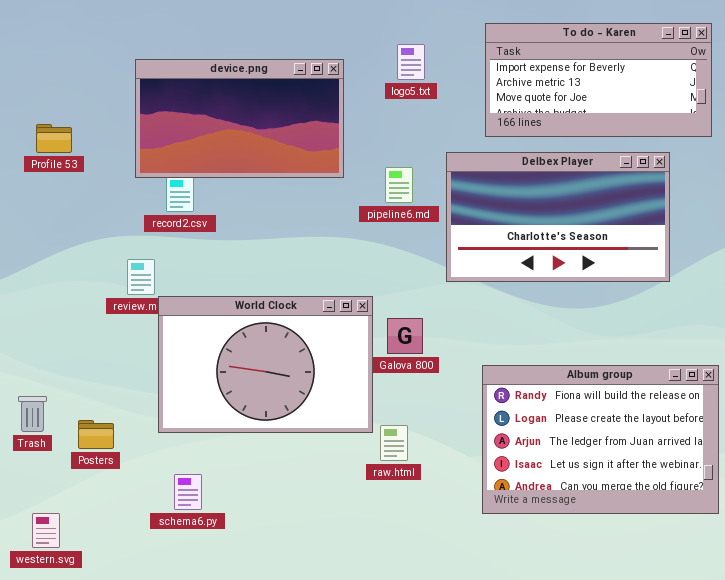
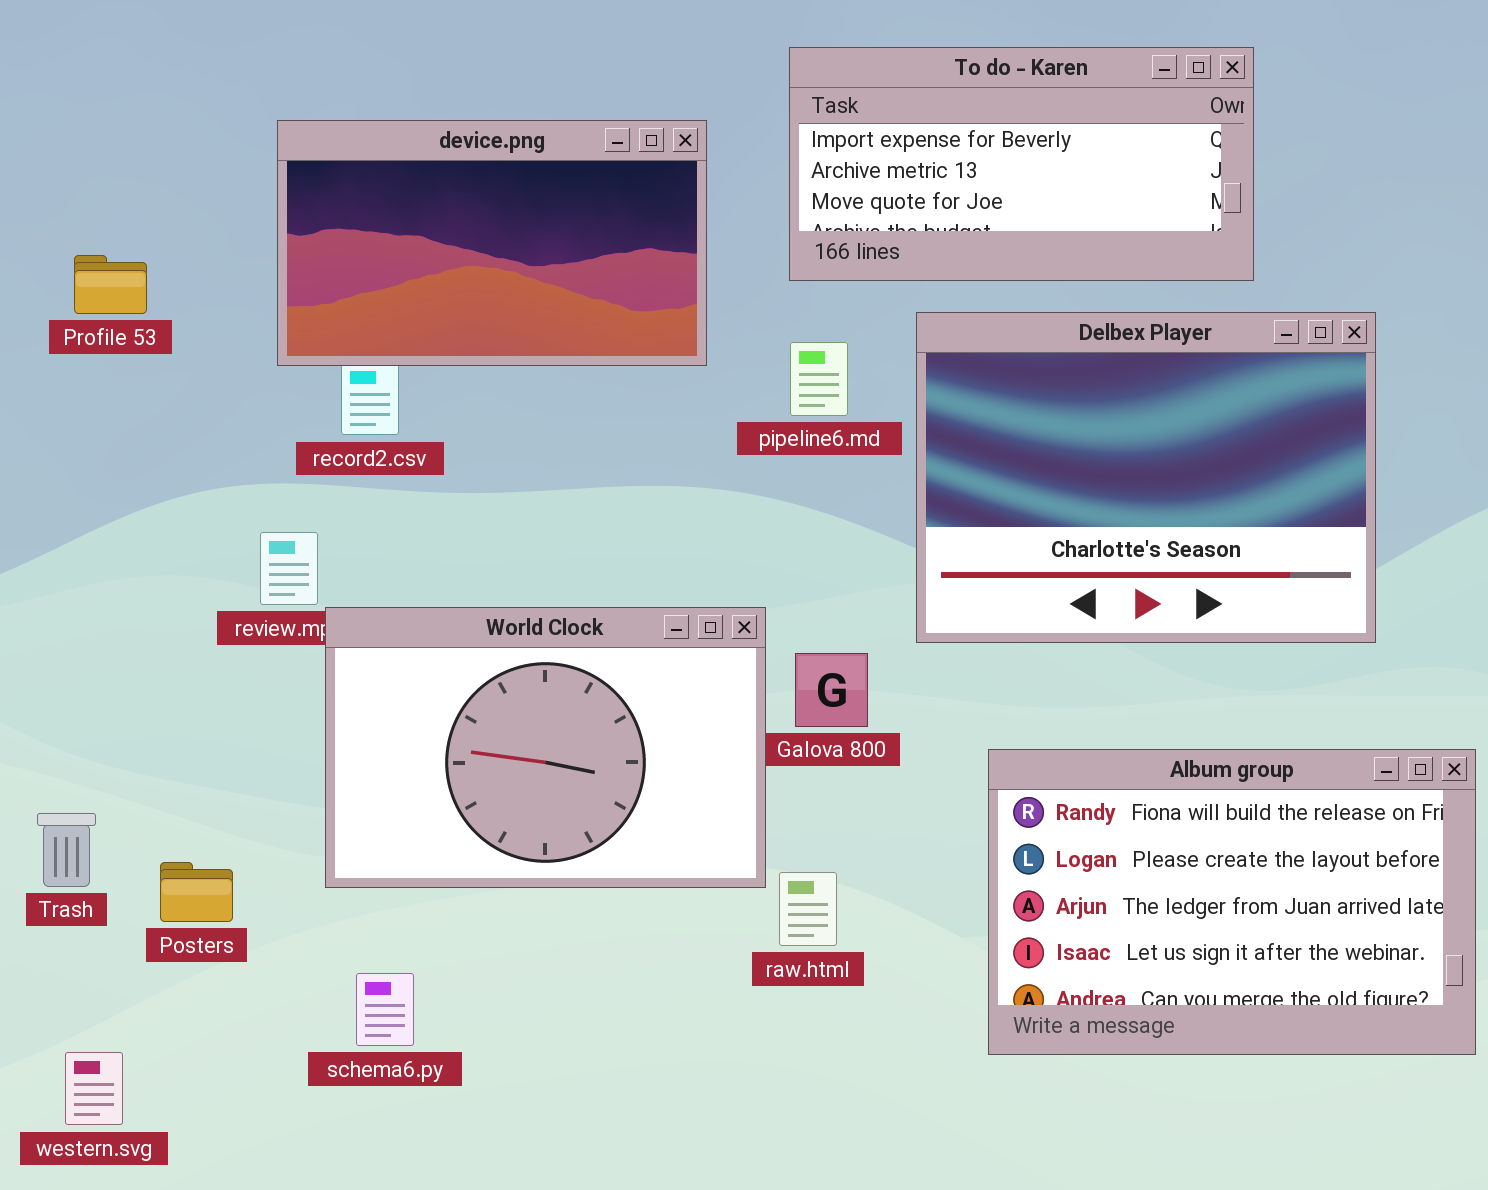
To do - Karen: [485,23,712,137] -> [789,47,1254,281], moved
Delbex Player: [446,152,670,282] -> [916,312,1376,643], resized

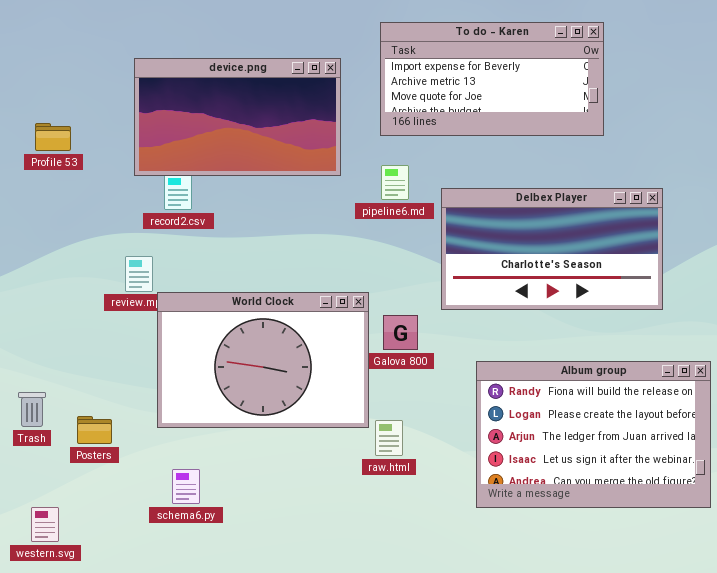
Delbex Player: [916,312,1376,643] -> [441,188,663,310], resized

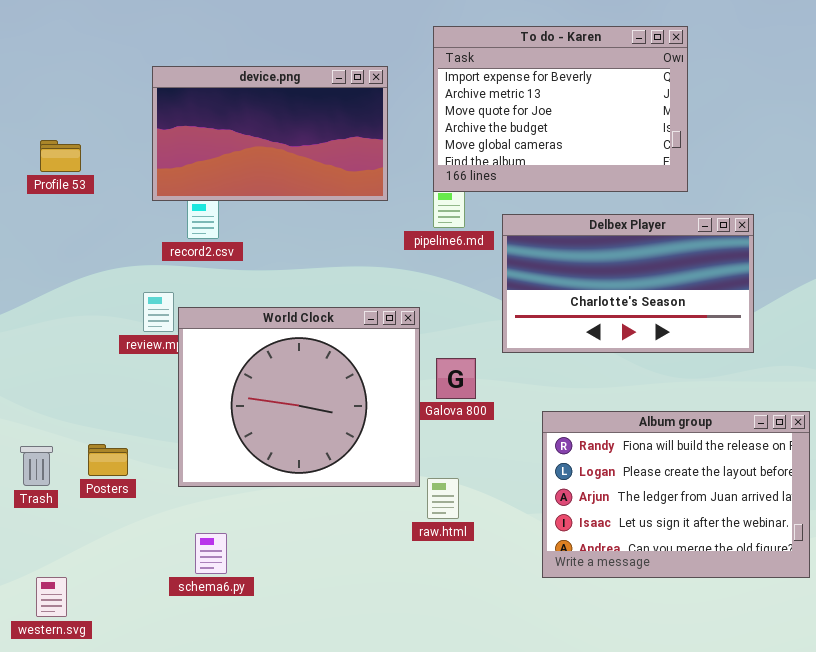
To do - Karen: [380,22,604,136] -> [433,26,688,192], resized
World Clock: [157,292,369,428] -> [178,307,420,487], resized
Posters: [77,416,112,444] -> [88,444,128,476], moved

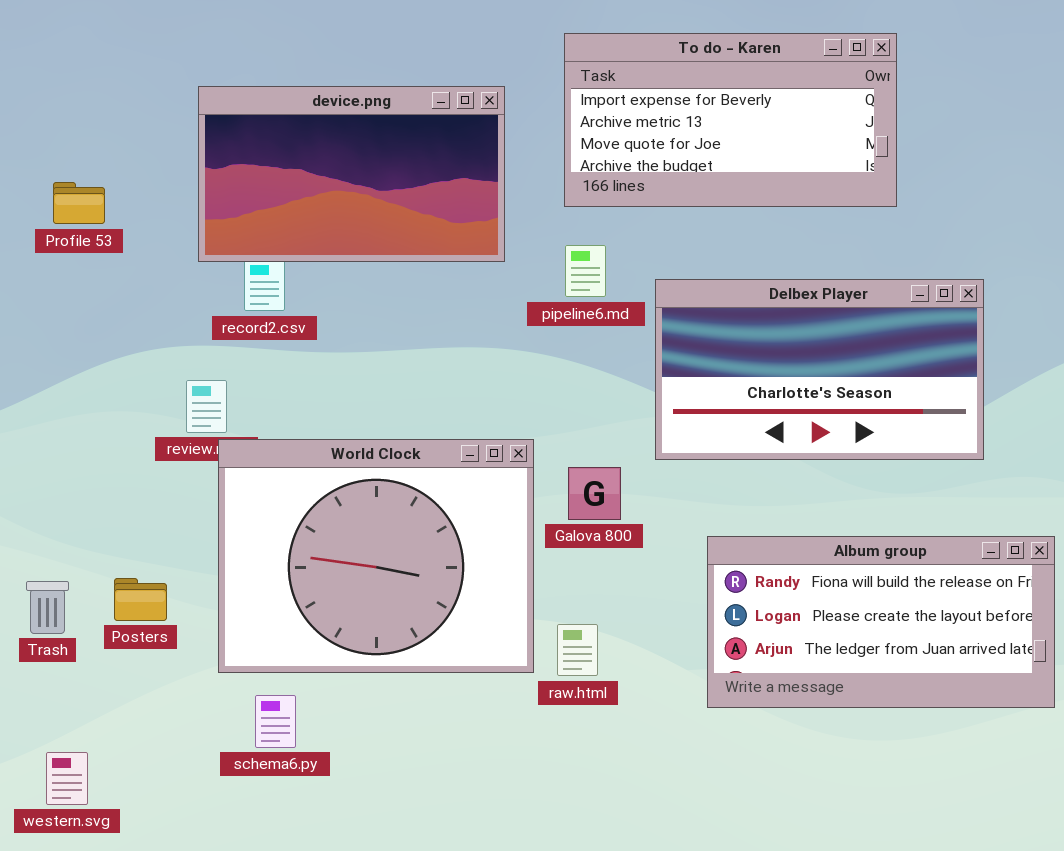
To do - Karen: [433,26,688,192] -> [564,33,897,207], resized
World Clock: [178,307,420,487] -> [218,439,534,673], moved
Album group: [542,411,810,578] -> [707,536,1055,708], resized

